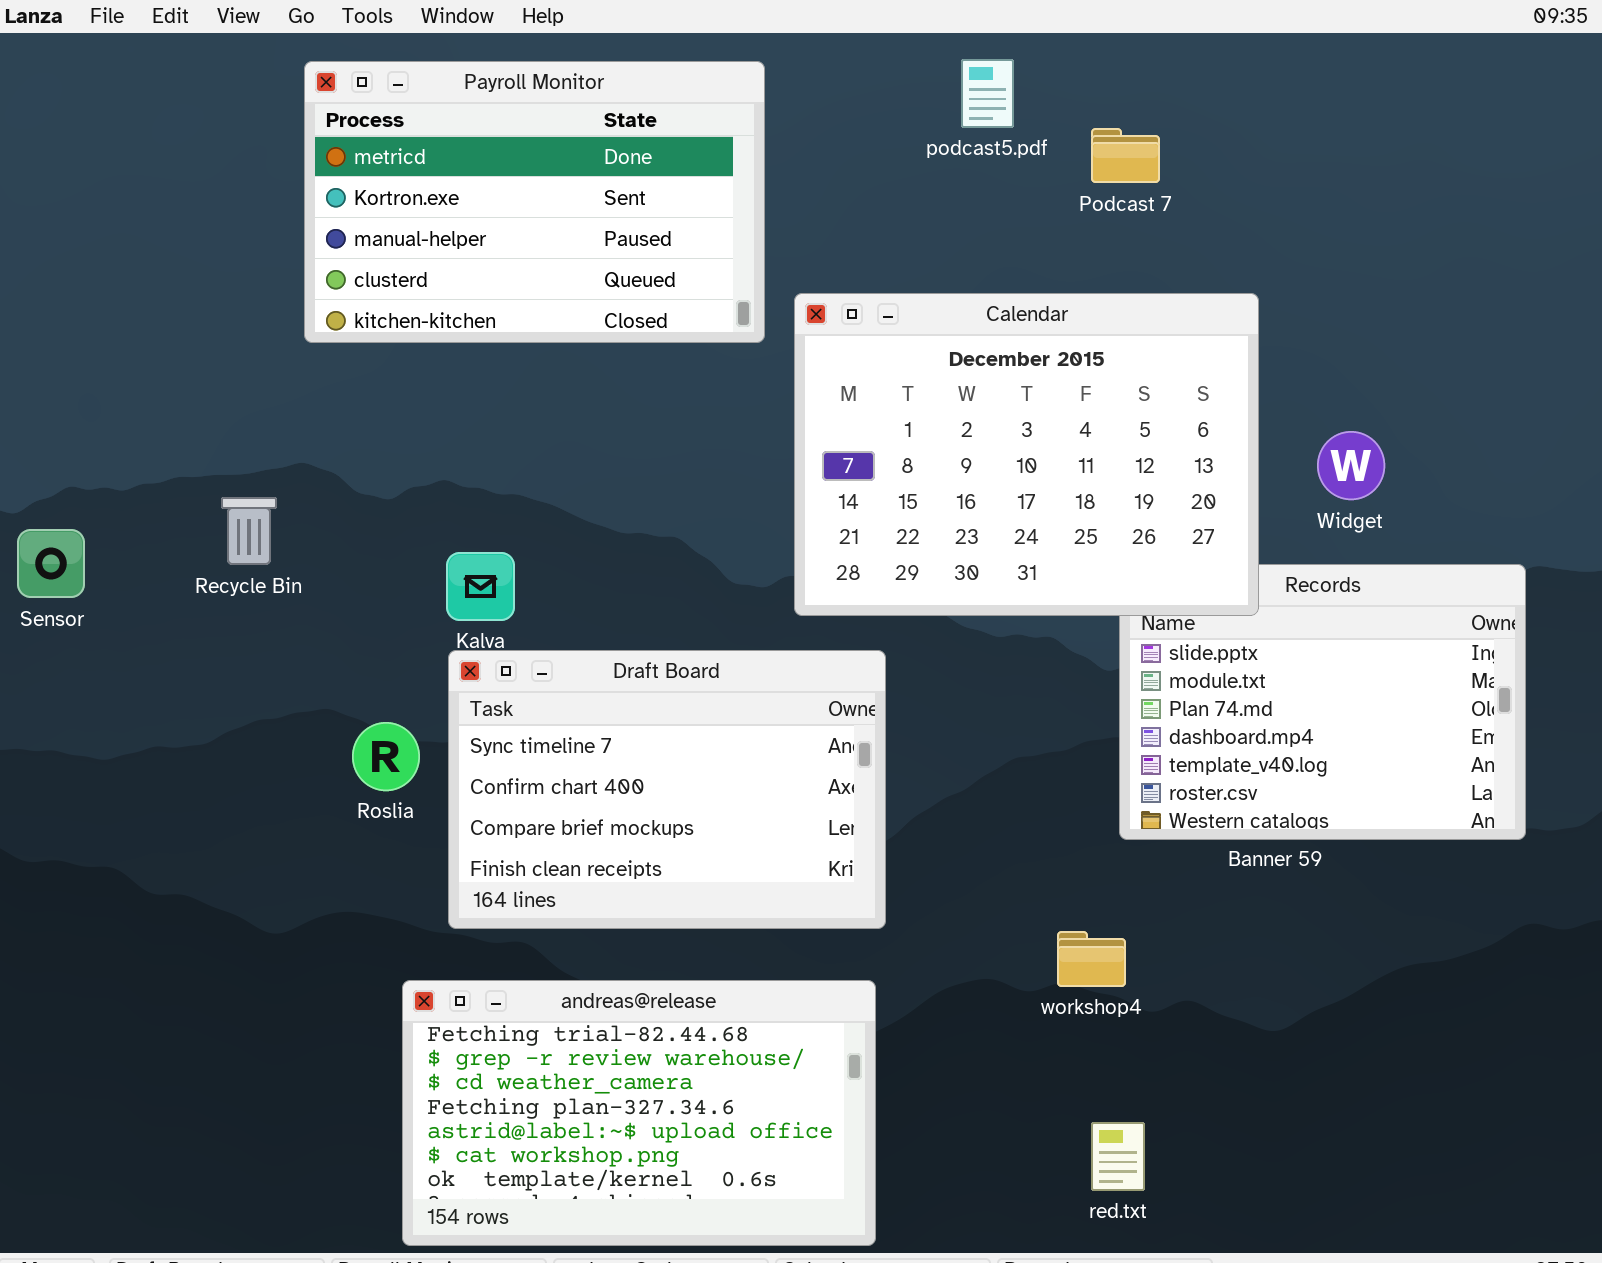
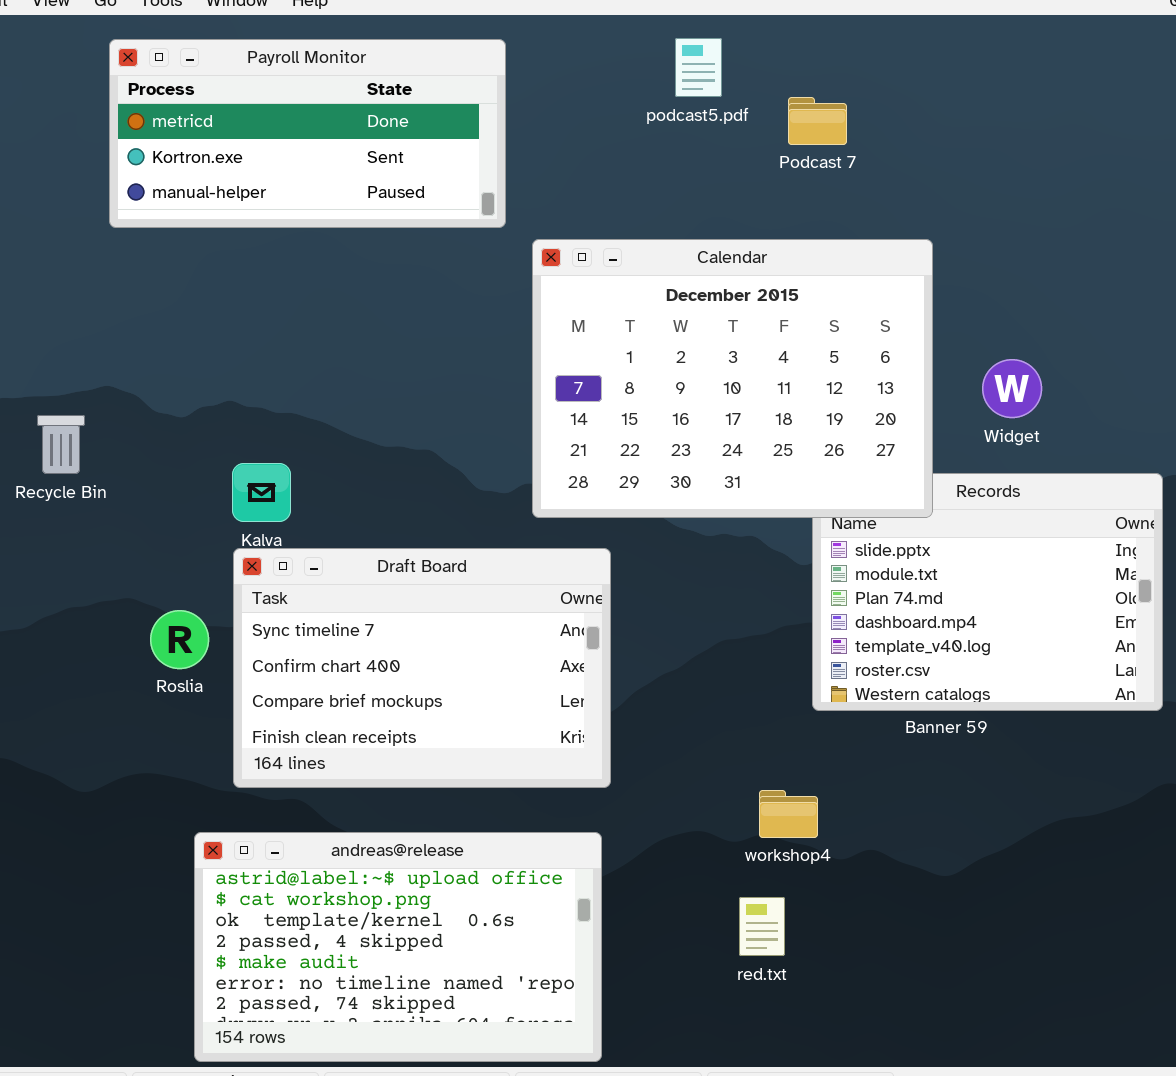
Payroll Monitor: [304,61,765,343] -> [109,39,506,228], resized
andreas@release: [402,980,876,1246] -> [194,832,602,1062], scrolled down 4 rows
red.txt: [1091,1122,1145,1191] -> [739,897,785,956], moved

